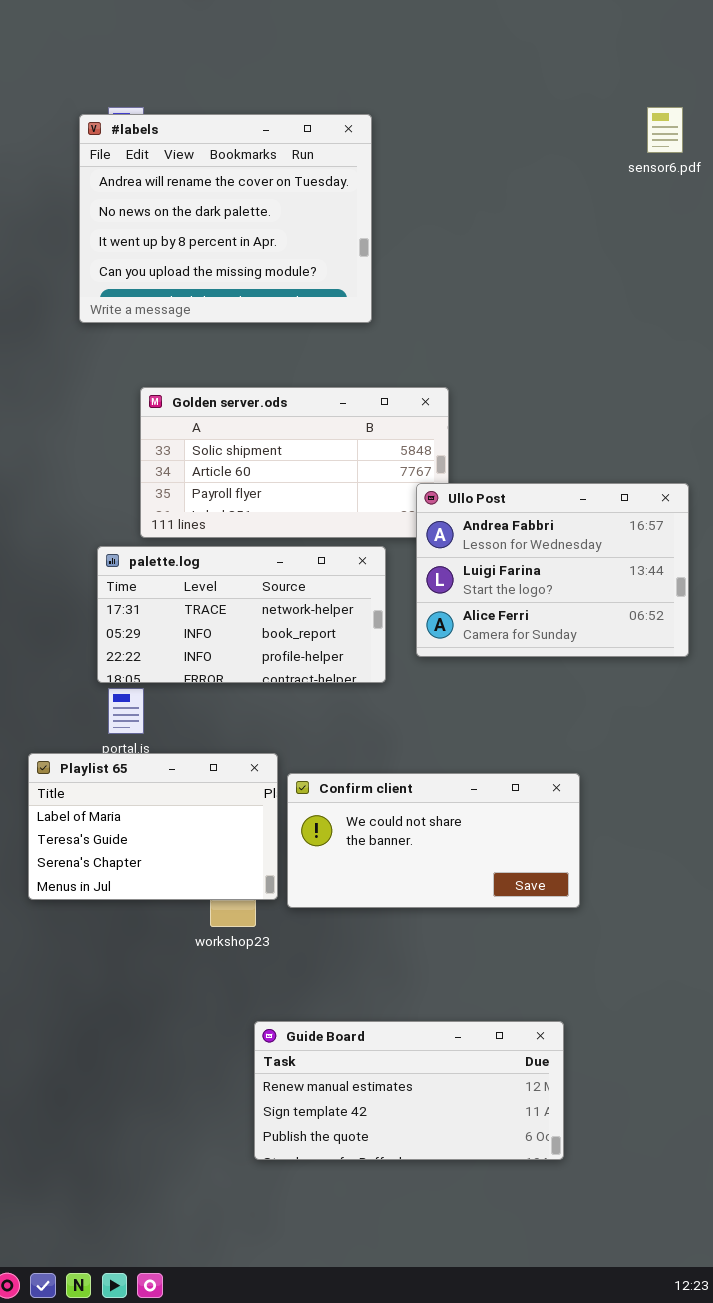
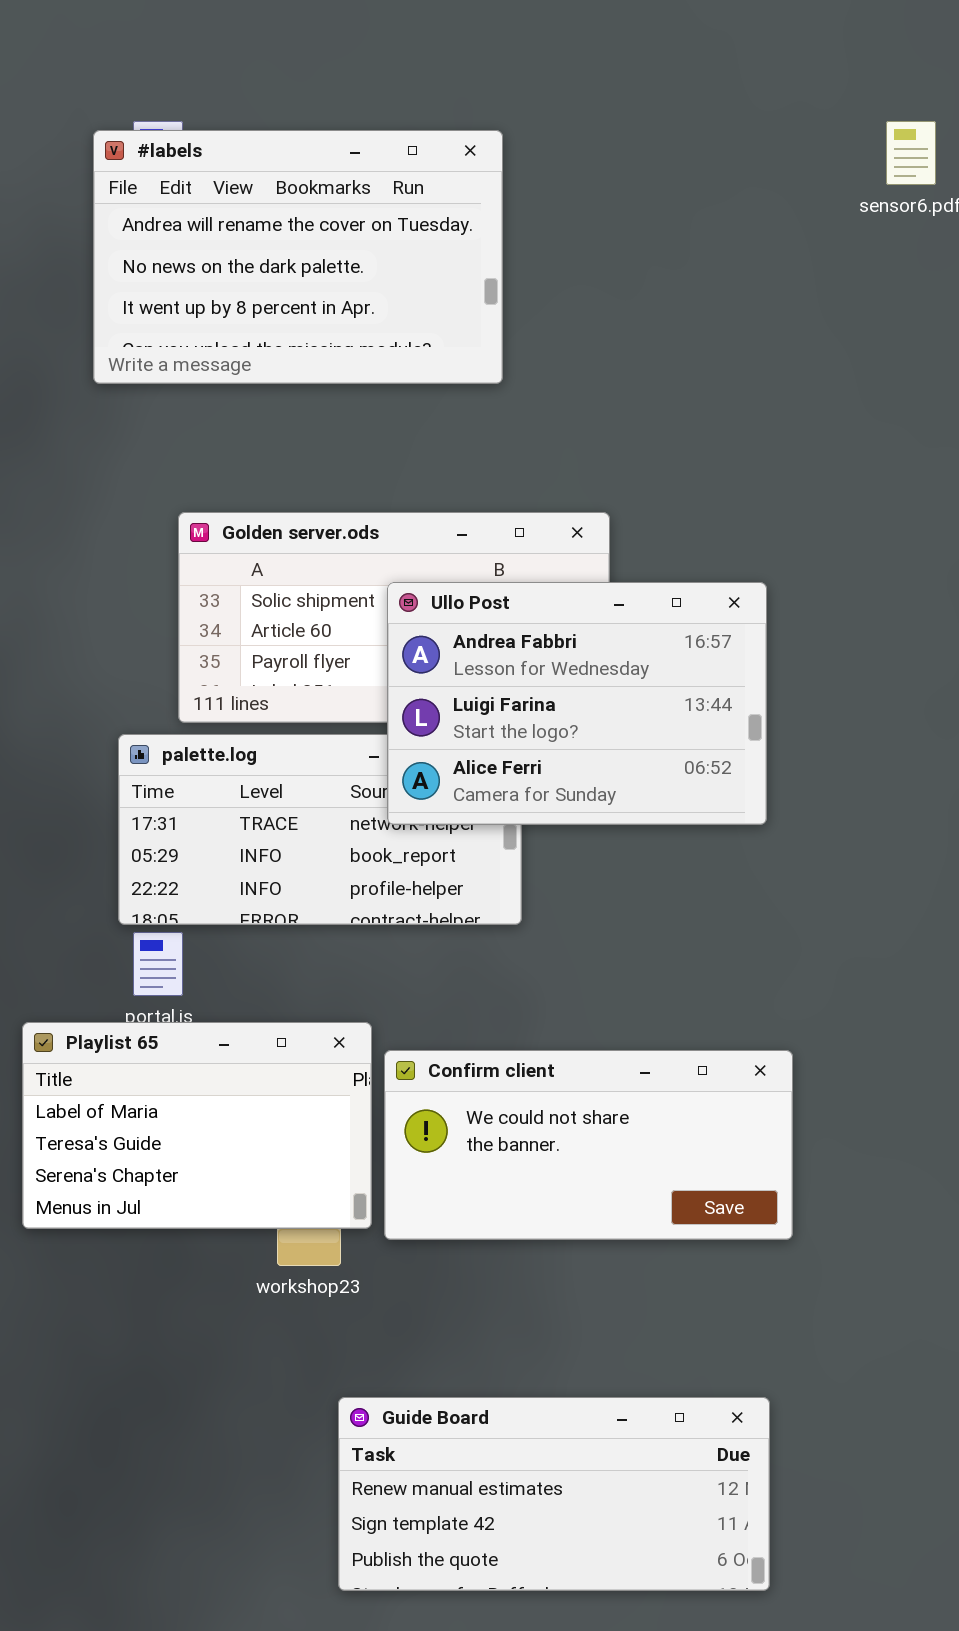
#labels: [79,114,372,323] -> [93,130,503,384], resized
Ullo Post: [416,483,689,657] -> [387,582,767,825], moved

